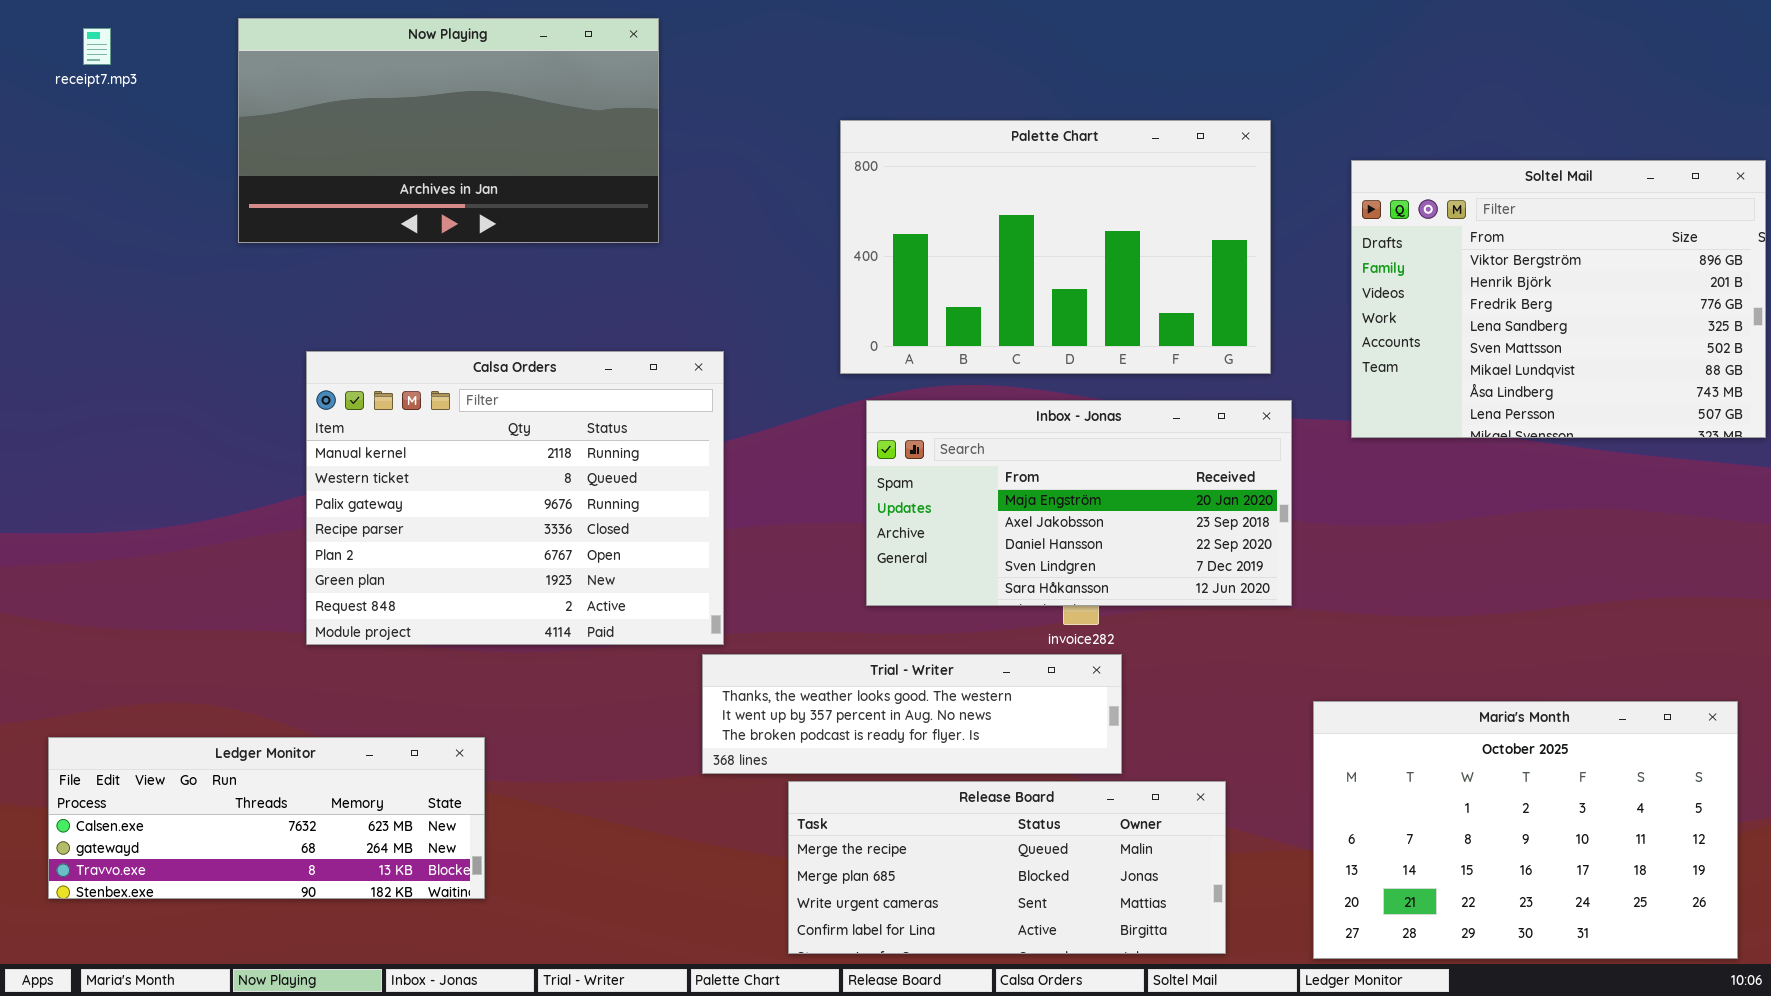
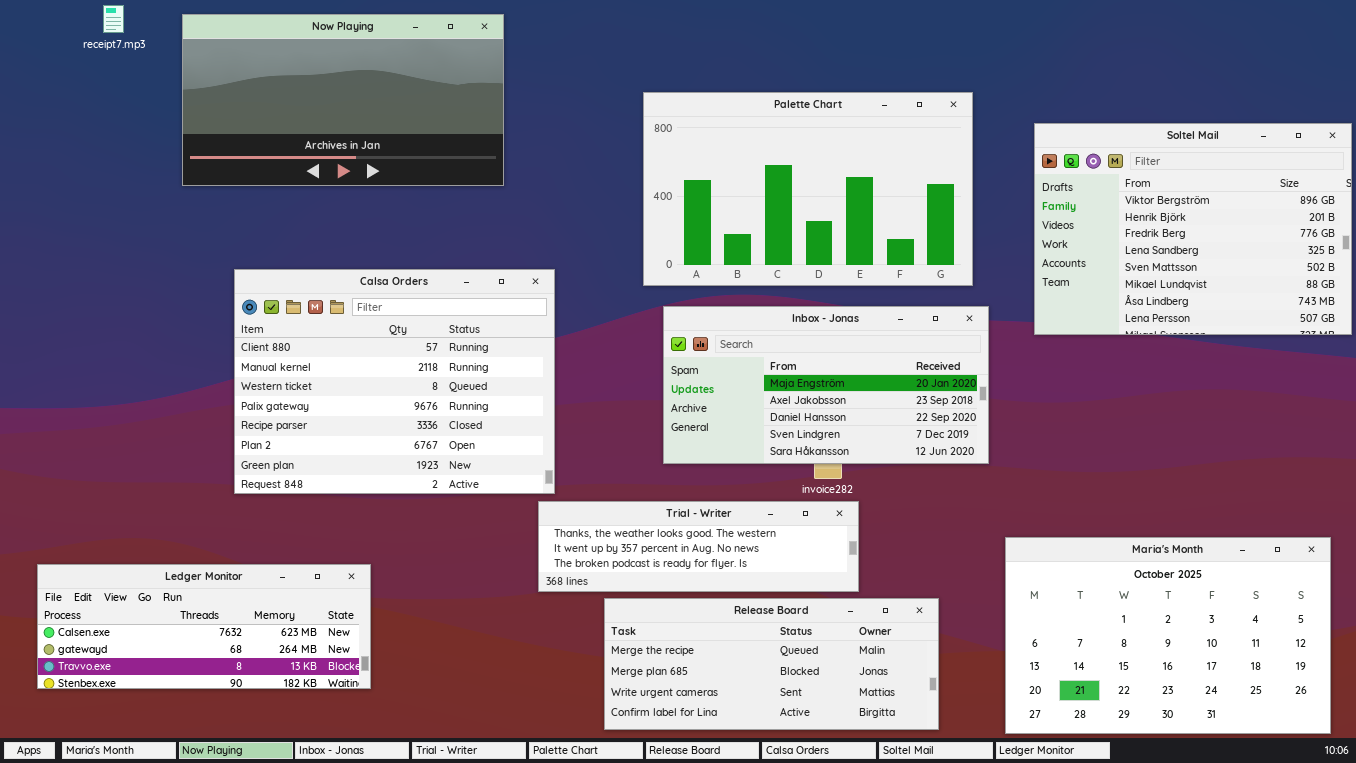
receipt7.mp3: [83,28,111,65] -> [103,5,124,33], moved
Calsa Orders: [306,351,724,645] -> [234,269,555,494], scrolled up 1 row

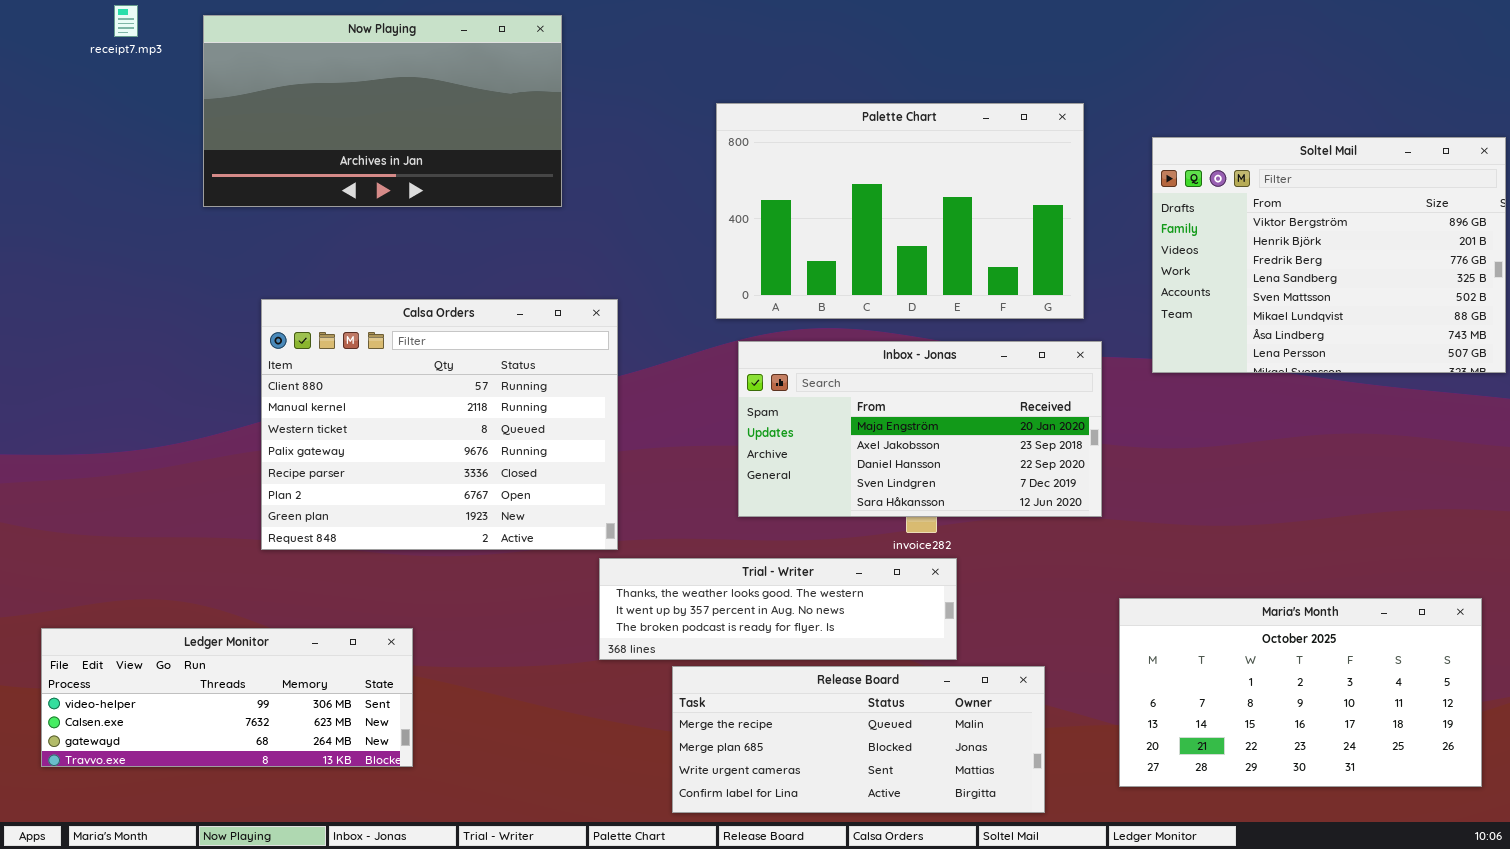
Maria's Month: [1005,537,1331,734] -> [1119,598,1482,787], resized
Ledger Monitor: [37,564,371,689] -> [41,628,413,767], scrolled up 1 row

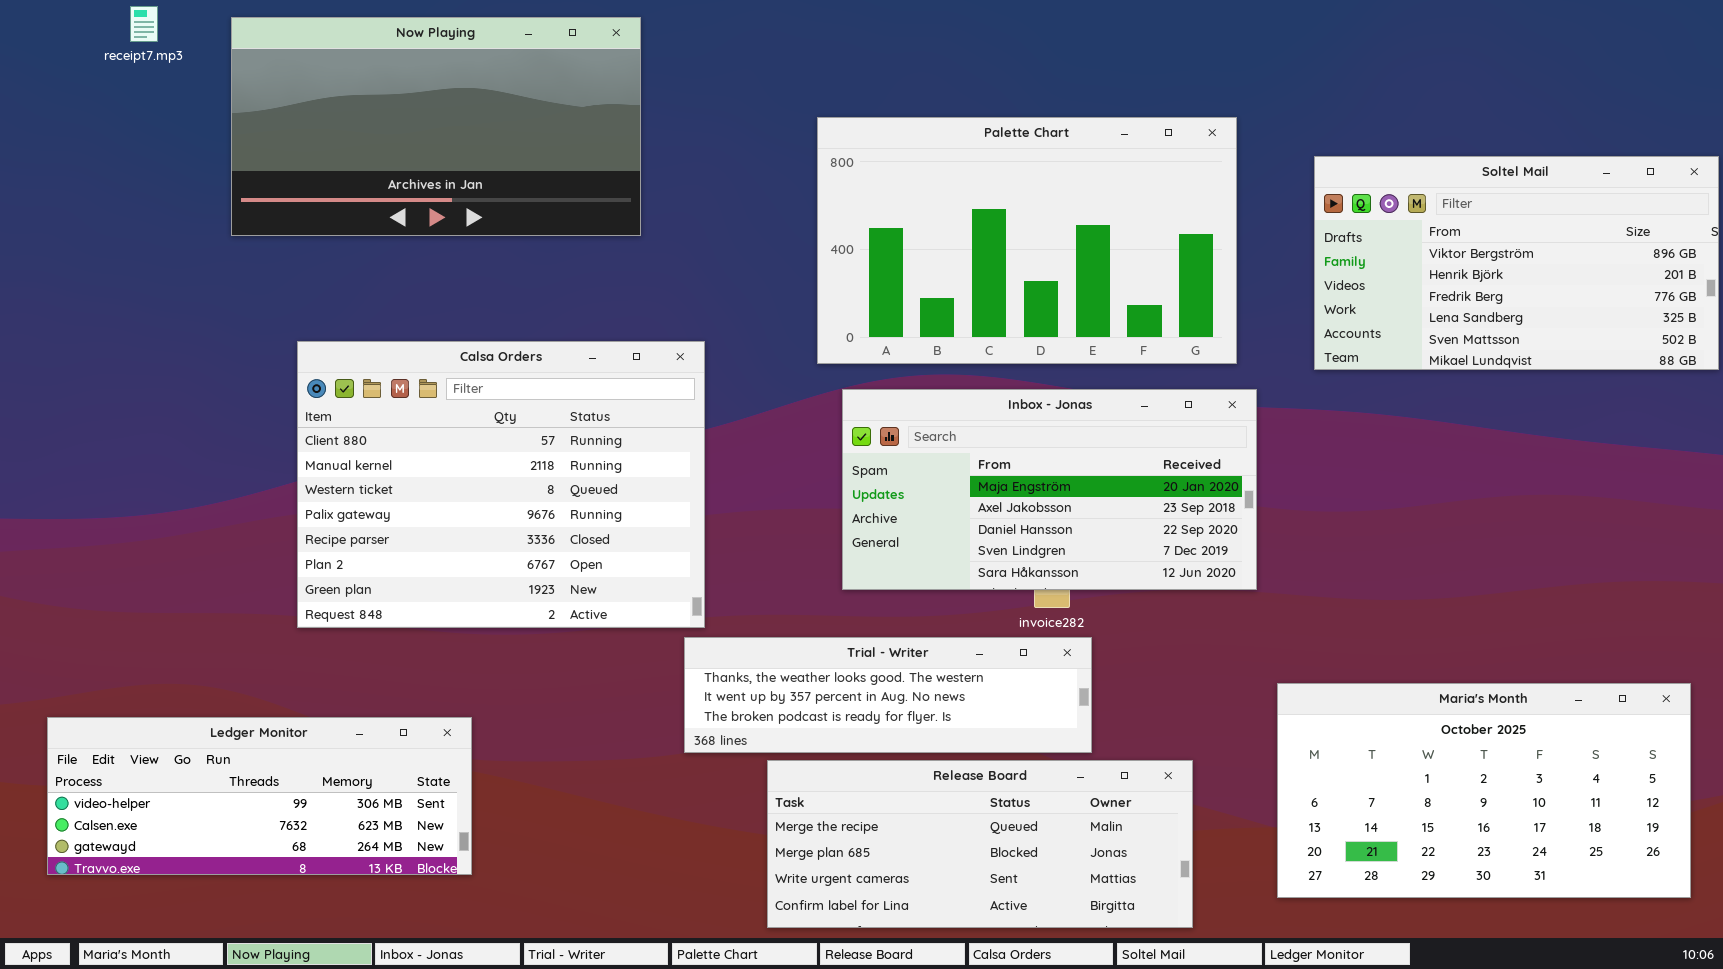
Soltel Mail: [1152,137,1506,373] -> [1314,156,1719,370], resized

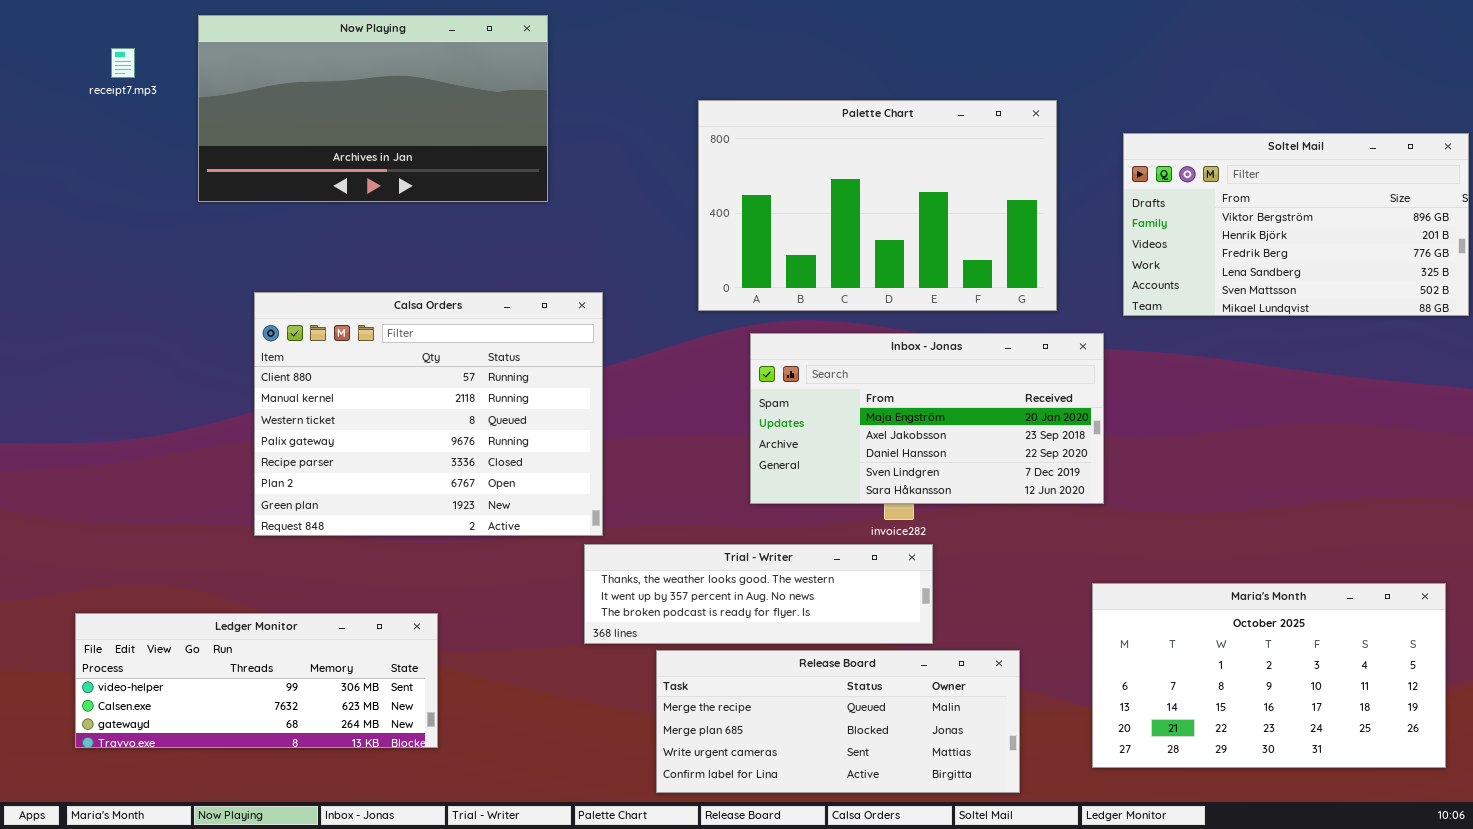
receipt7.mp3: [130,6,158,42] -> [111,48,135,78], moved
Inbox - Jonas: [842,389,1257,590] -> [750,333,1104,504], moved
Ledger Monitor: [47,717,472,875] -> [75,613,438,748], moved

